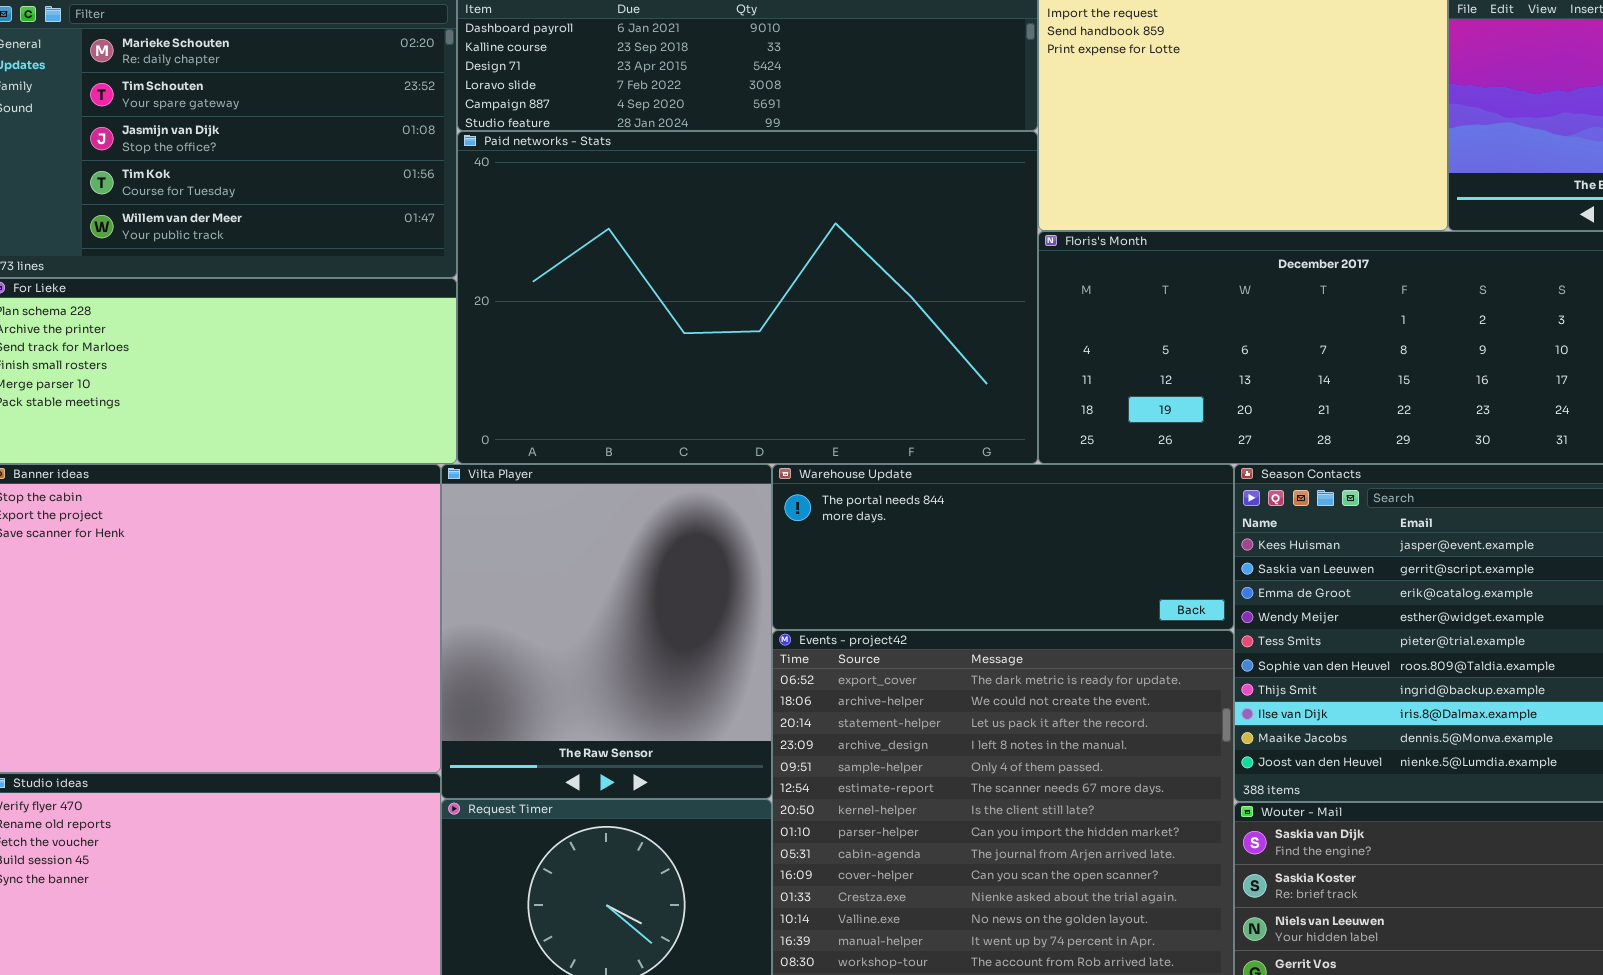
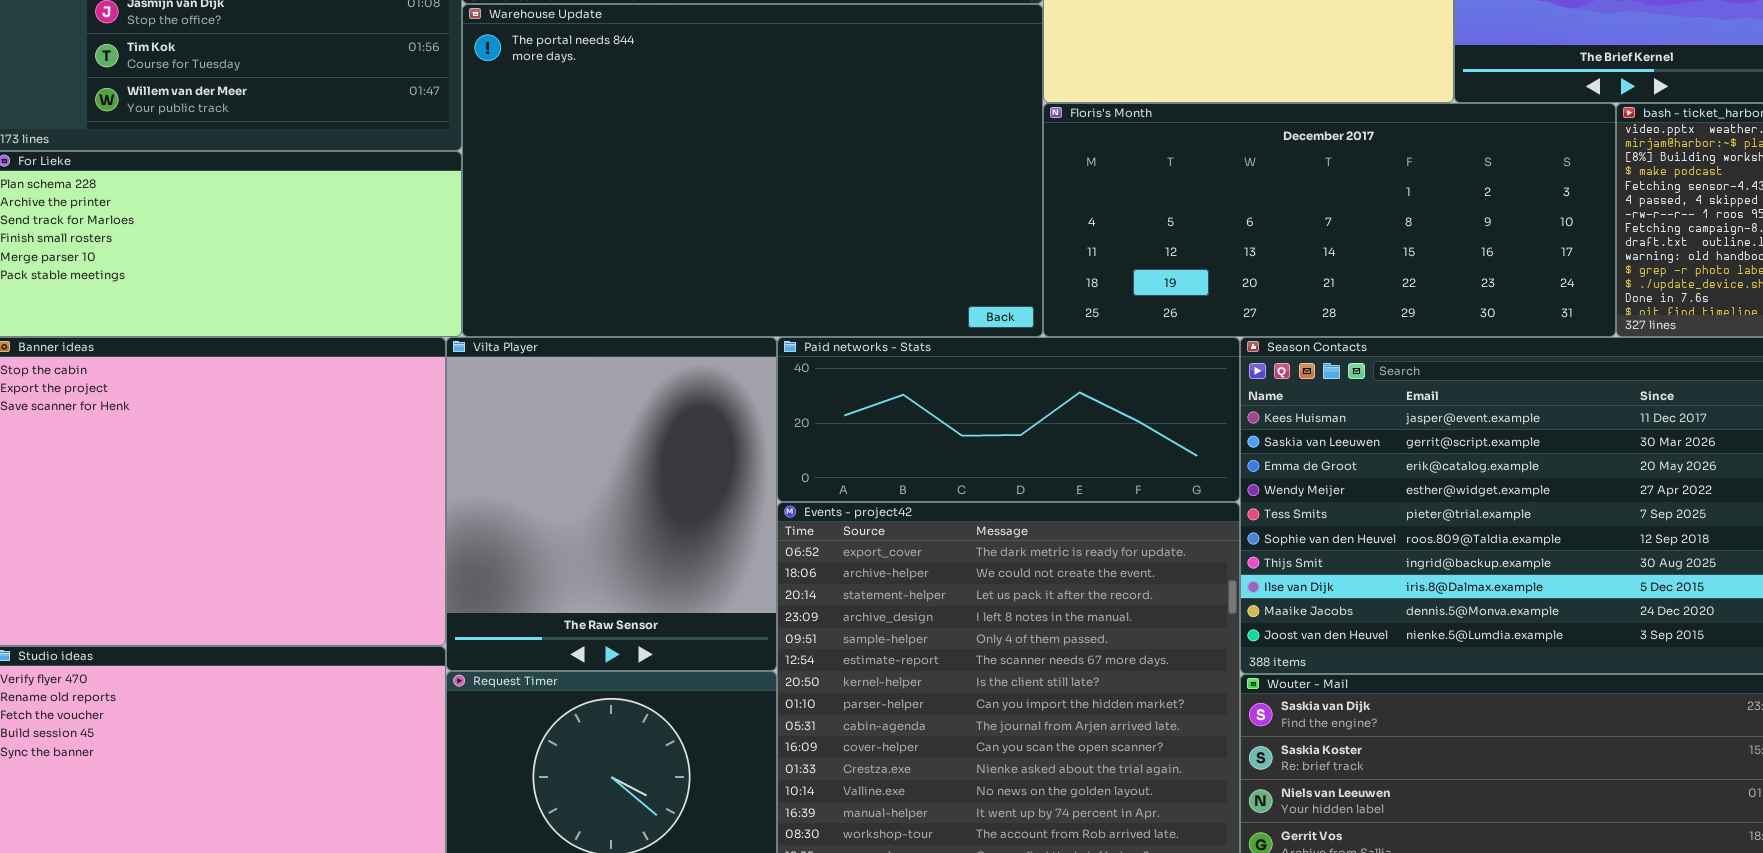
Paid networks - Stats: [457,131,1038,464] -> [777,337,1240,502], moved, resized
Warehouse Update: [772,464,1234,630] -> [462,4,1043,337], moved, resized

